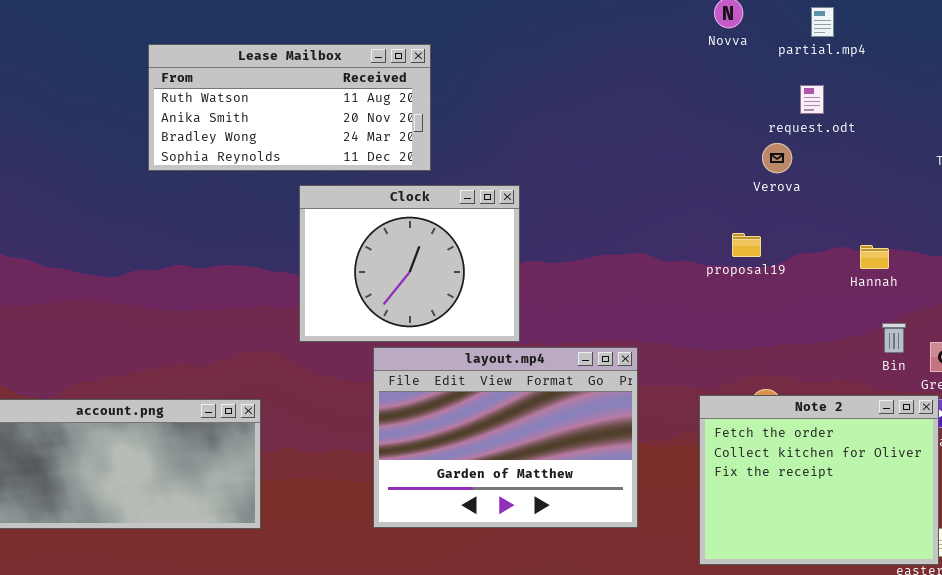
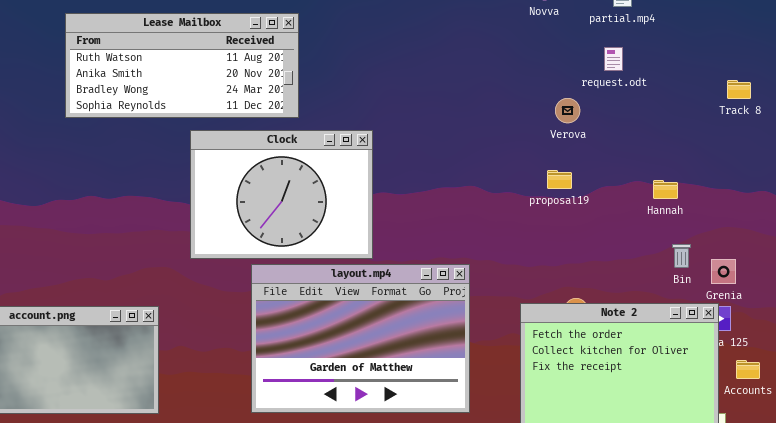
Verova: [762,143,792,173] -> [555,98,580,123], moved

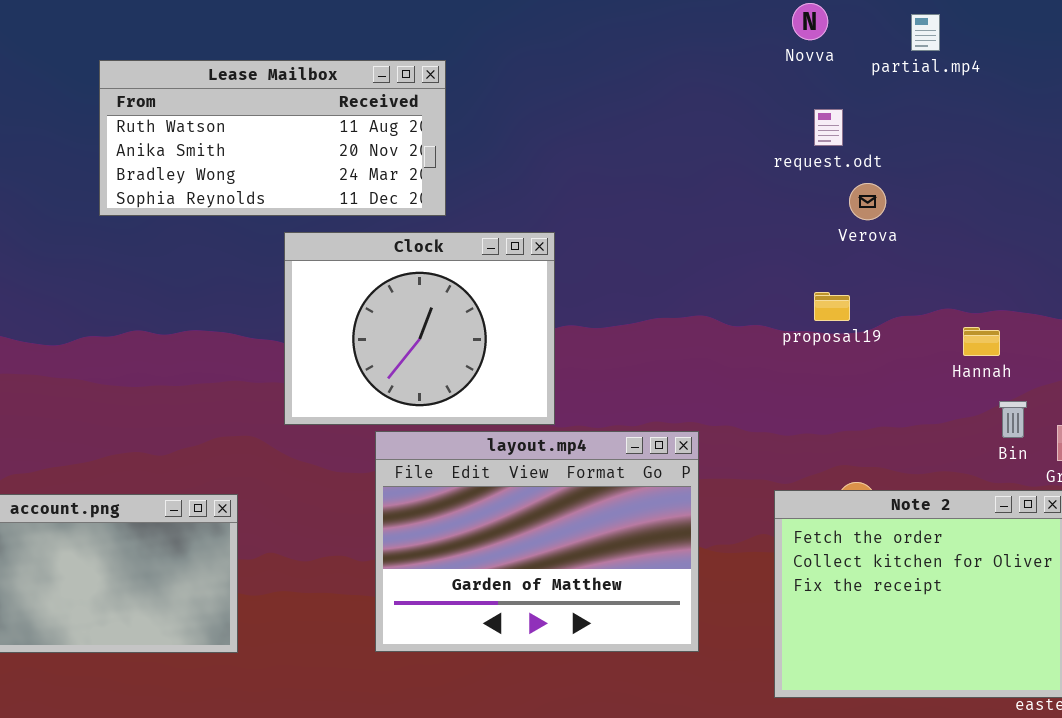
request.odt: [604,47,623,71] -> [814,109,843,146], moved
Verova: [555,98,580,123] -> [849,183,886,220], moved
Hannah: [653,180,678,199] -> [963,327,1000,356], moved

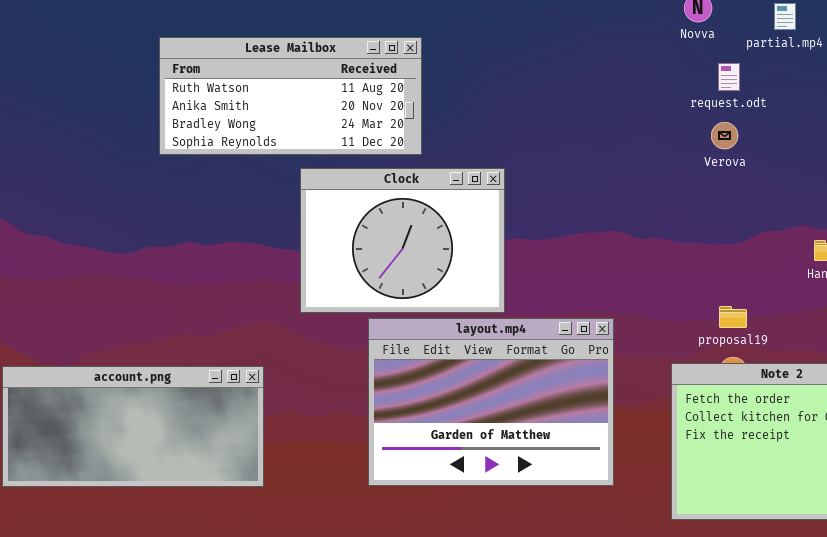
request.odt: [814,109,843,146] -> [718,63,740,91], moved
Verova: [849,183,886,220] -> [711,122,738,149], moved
proposal19: [814,292,850,321] -> [719,306,747,328], moved

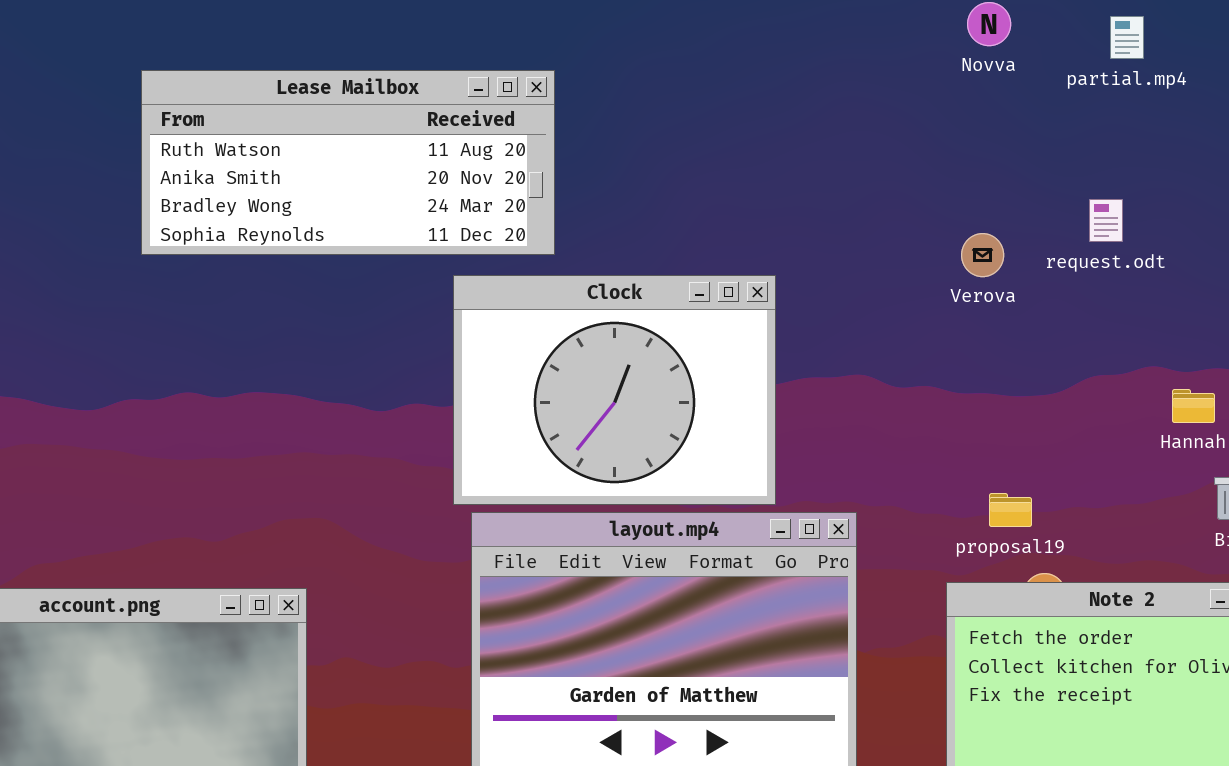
request.odt: [718,63,740,91] -> [1089,199,1123,242], moved
Verova: [711,122,738,149] -> [961,233,1004,277], moved
Clock: [300,168,505,313] -> [453,275,776,505], moved
proposal19: [719,306,747,328] -> [989,493,1032,527], moved

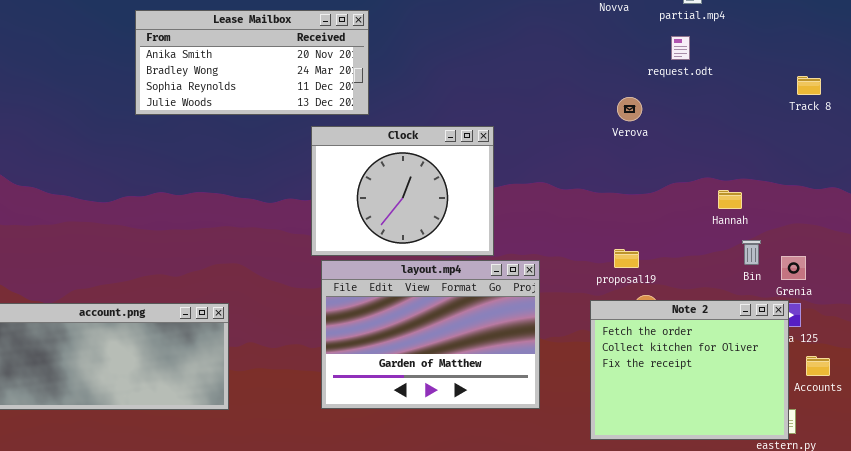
Lease Mailbox: [141,70,555,255] -> [135,10,369,115], scrolled down 1 row
request.odt: [1089,199,1123,242] -> [671,36,690,60], moved
Verova: [961,233,1004,277] -> [617,97,642,121], moved

